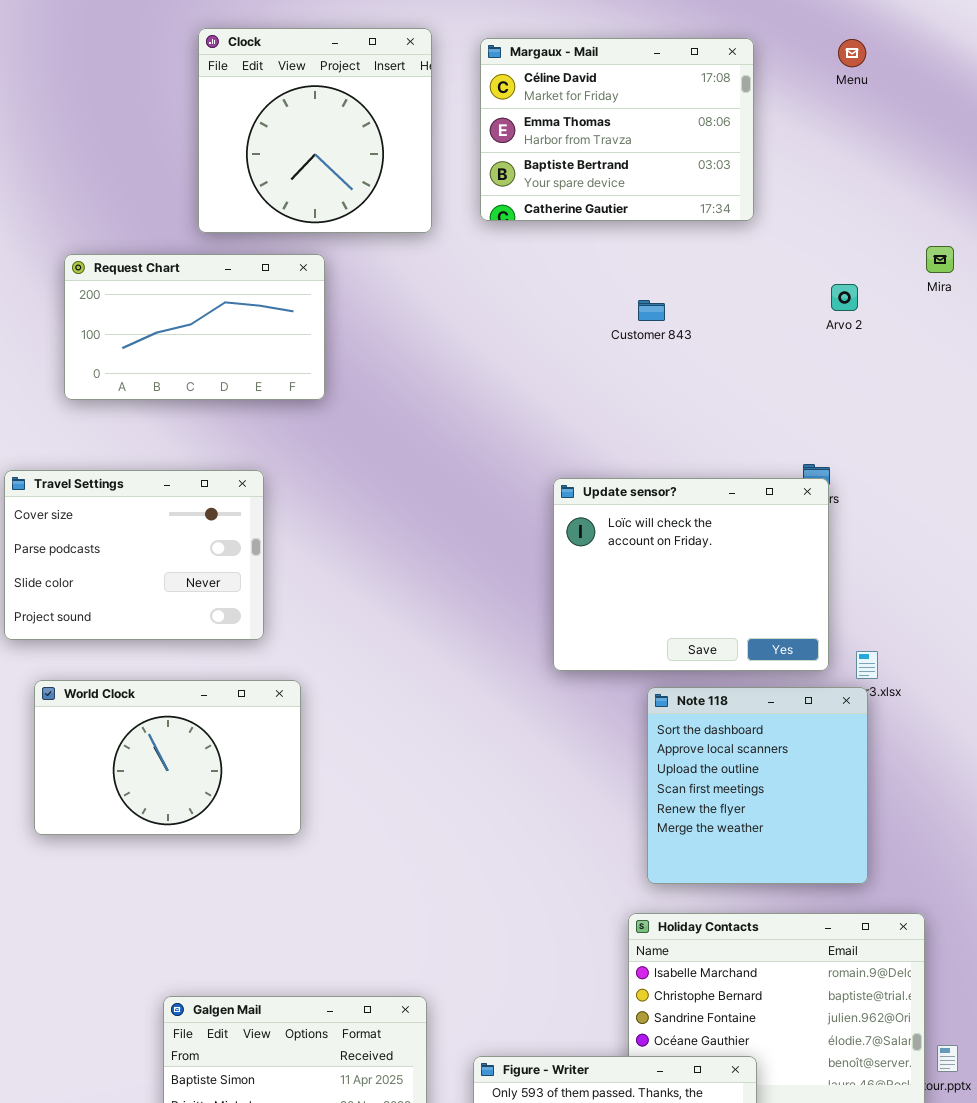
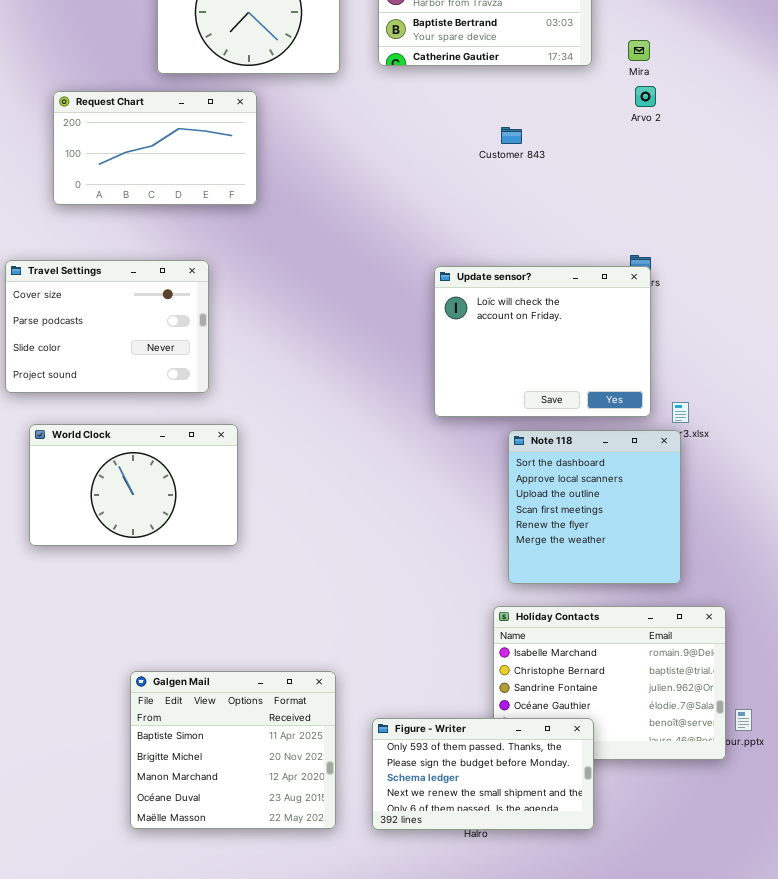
Mira: [926,246,954,273] -> [628,40,650,61], moved
Arvo 2: [831,284,858,311] -> [635,86,656,107], moved

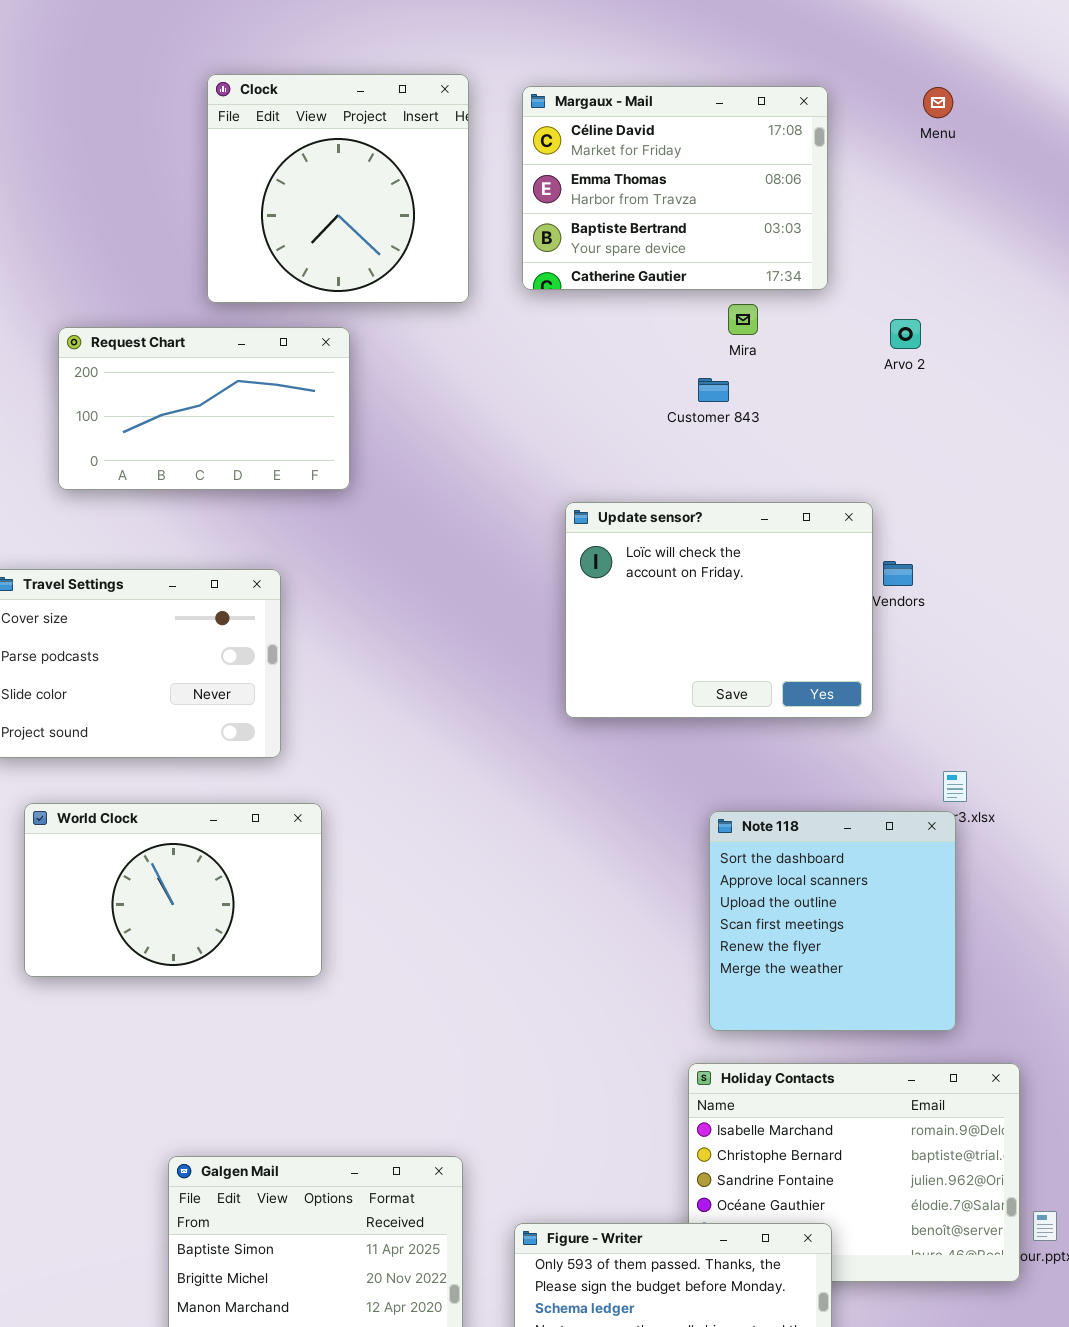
Mira: [628,40,650,61] -> [728,304,758,335], moved
Update sensor?: [434,266,651,417] -> [565,502,873,718], moved

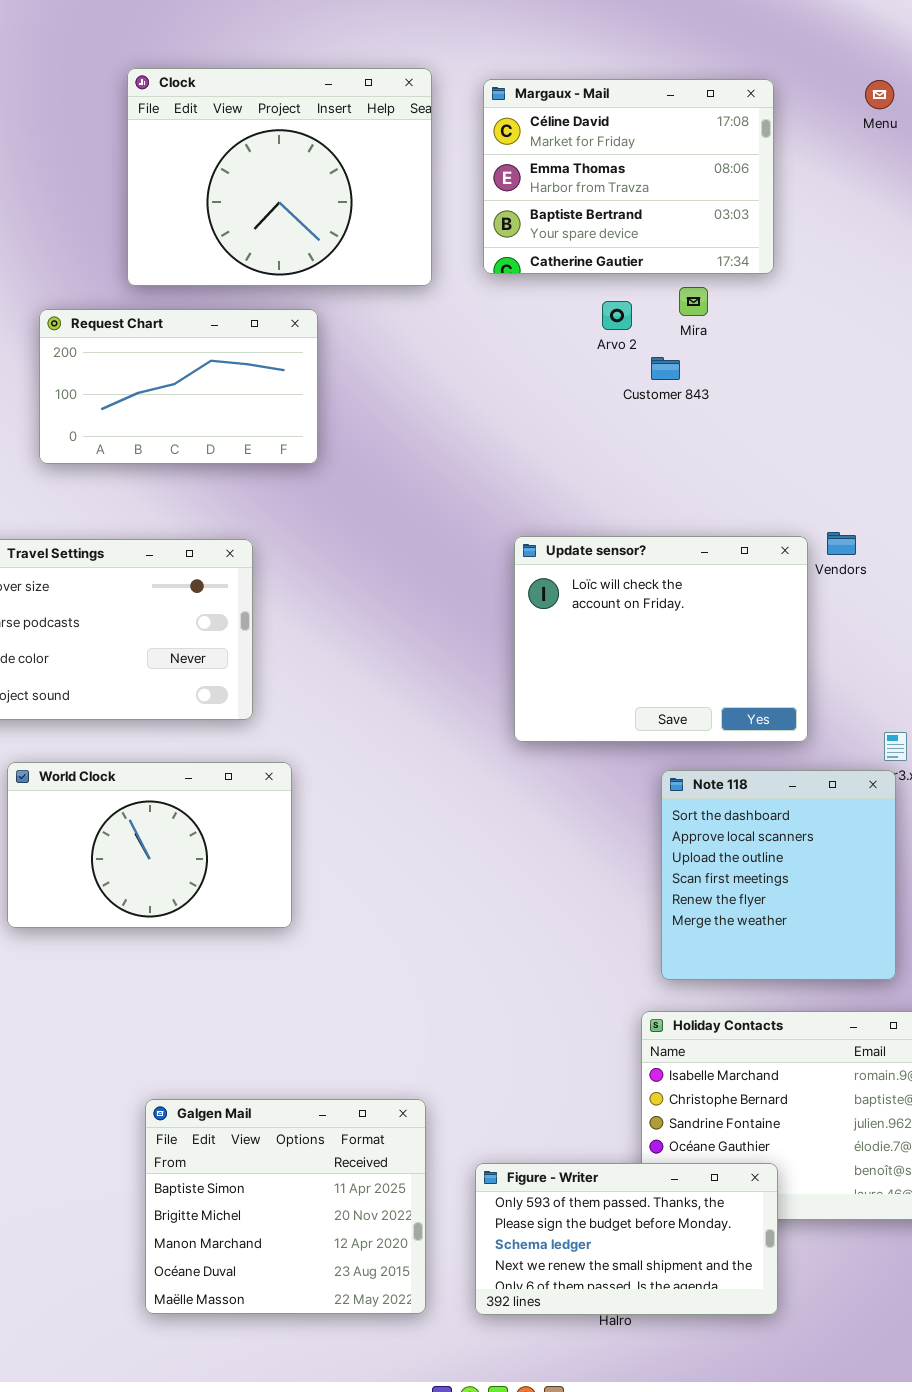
Clock: [207,74,469,303] -> [127,68,432,286], resized
Arvo 2: [890,319,921,349] -> [602,301,632,330], moved
Update sensor?: [565,502,873,718] -> [514,536,808,742], moved

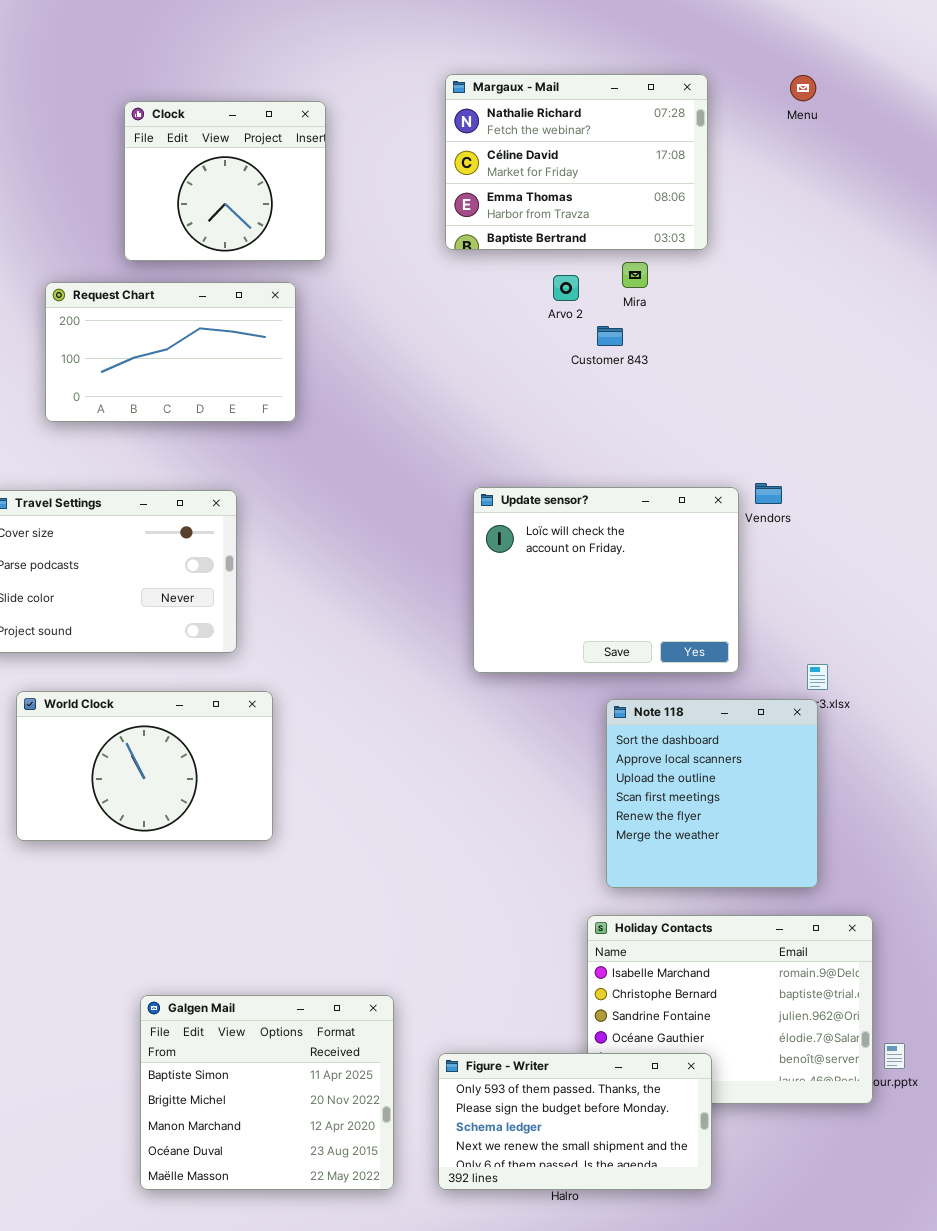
Clock: [127,68,432,286] -> [124,101,326,261], resized
Margaux - Mail: [483,79,774,274] -> [445,74,708,250], scrolled up 1 row

